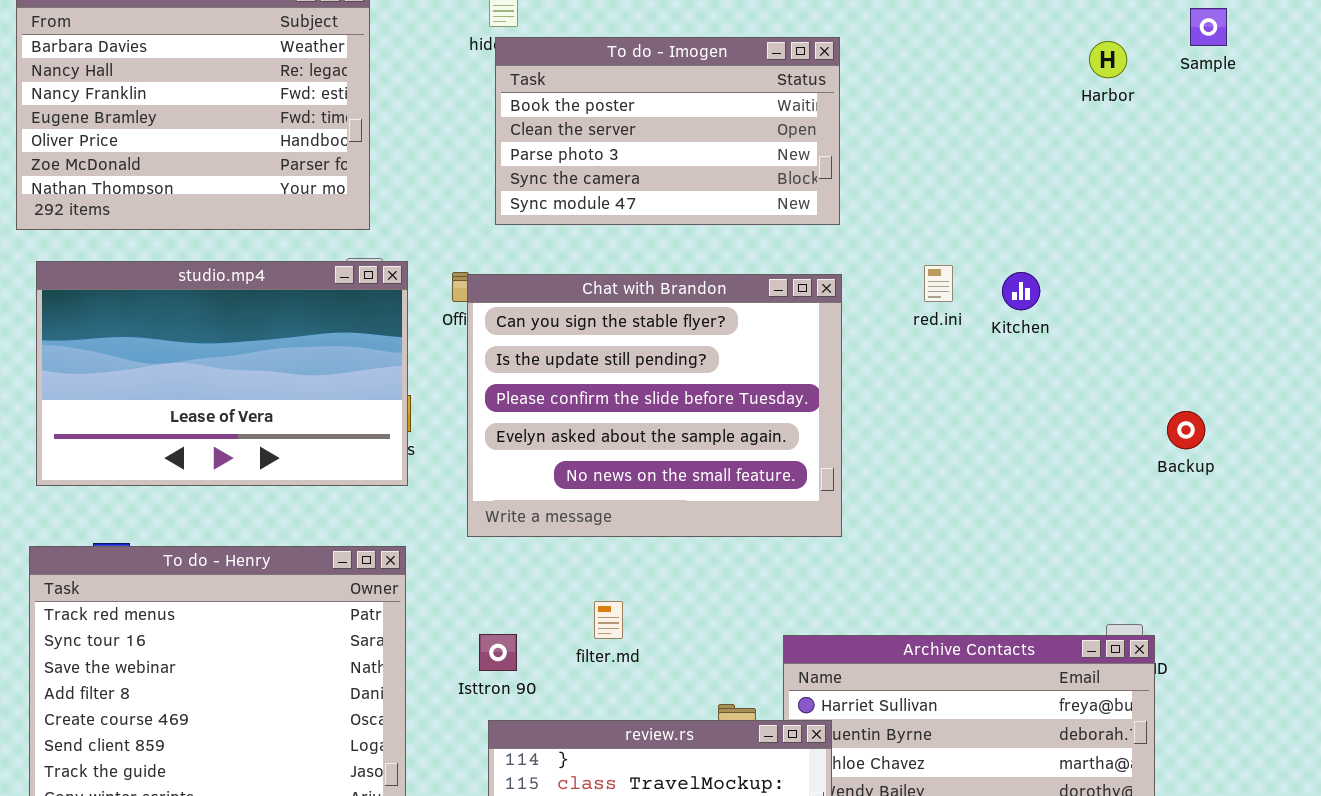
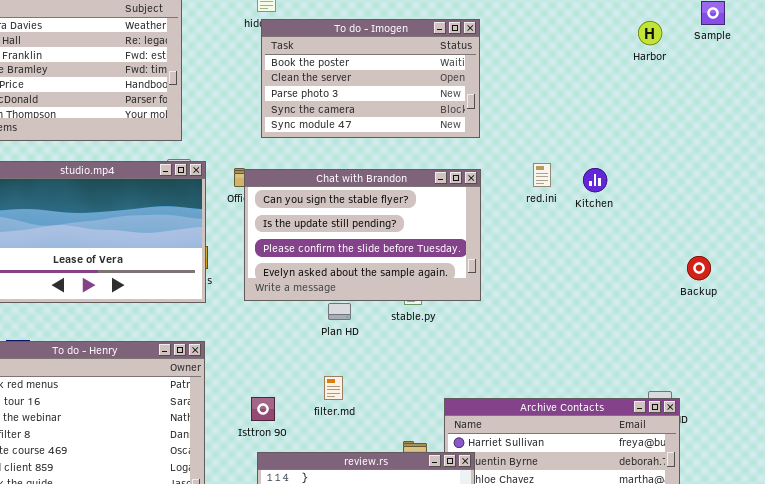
Chat with Brandon: [467,274,842,537] -> [244,169,481,301], resized

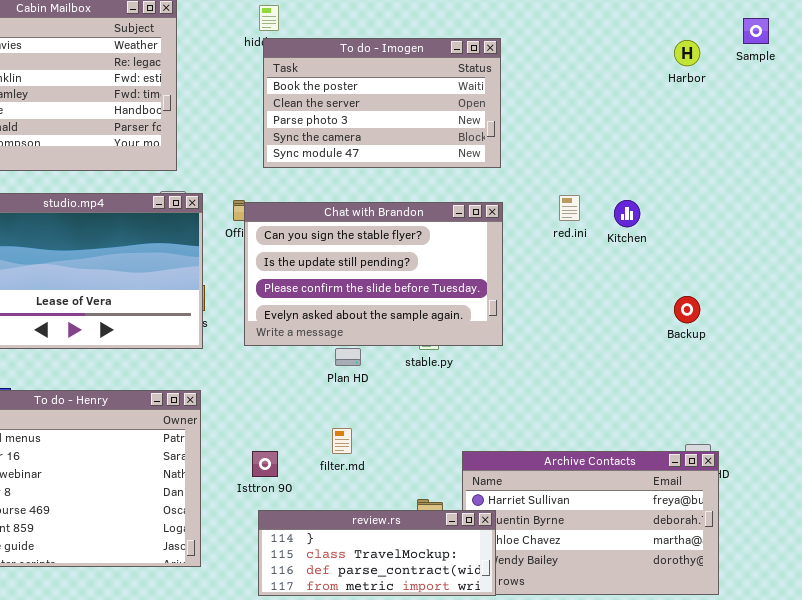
Backup: [687,256,711,280] -> [674,296,700,323], moved

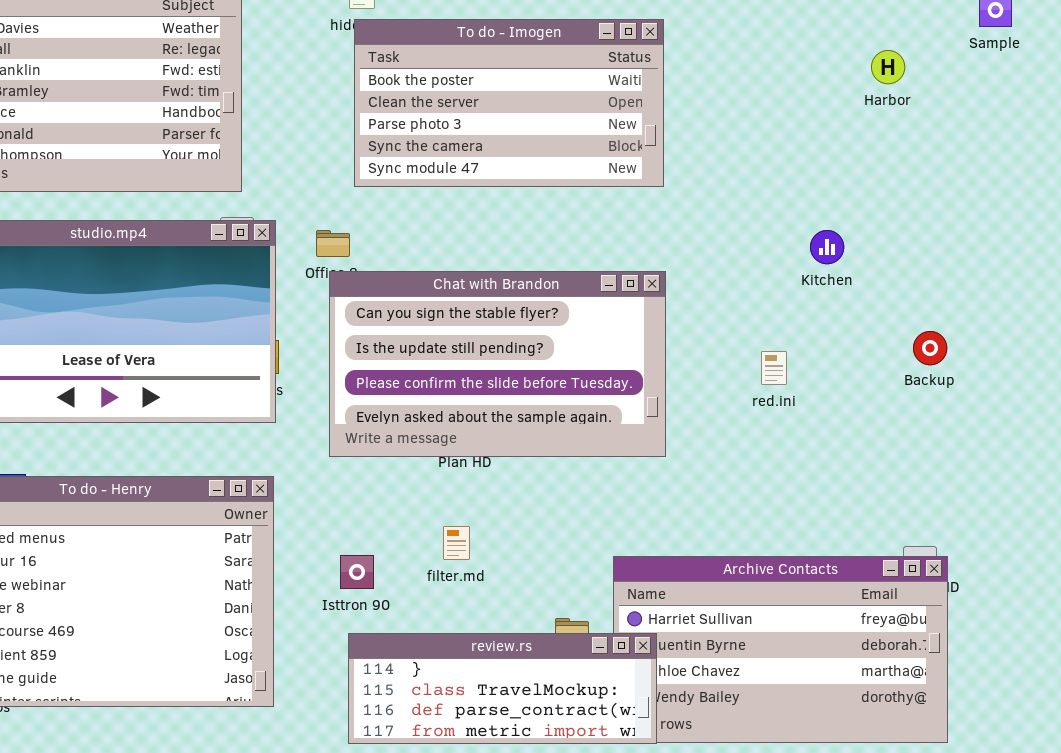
Harbor: [674,40,700,66] -> [871,50,905,84], moved
red.ini: [559,195,580,221] -> [761,351,787,385], moved
Chat with Brandon: [244,202,503,346] -> [329,271,666,457], moved
Backup: [674,296,700,323] -> [913,331,947,365], moved

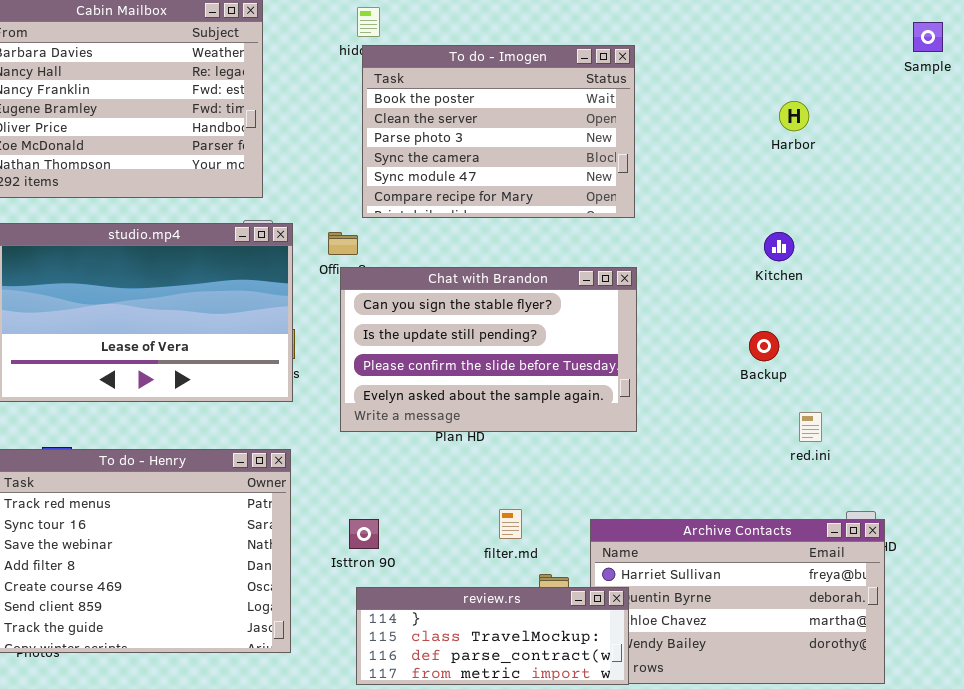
To do - Imogen: [354,19,664,187] -> [362,45,635,218], resized
Harbor: [871,50,905,84] -> [779,101,809,131], moved
Backup: [913,331,947,365] -> [749,331,779,361], moved
red.ini: [761,351,787,385] -> [799,412,822,442], moved
filter.md: [443,526,470,560] -> [499,509,522,539], moved

